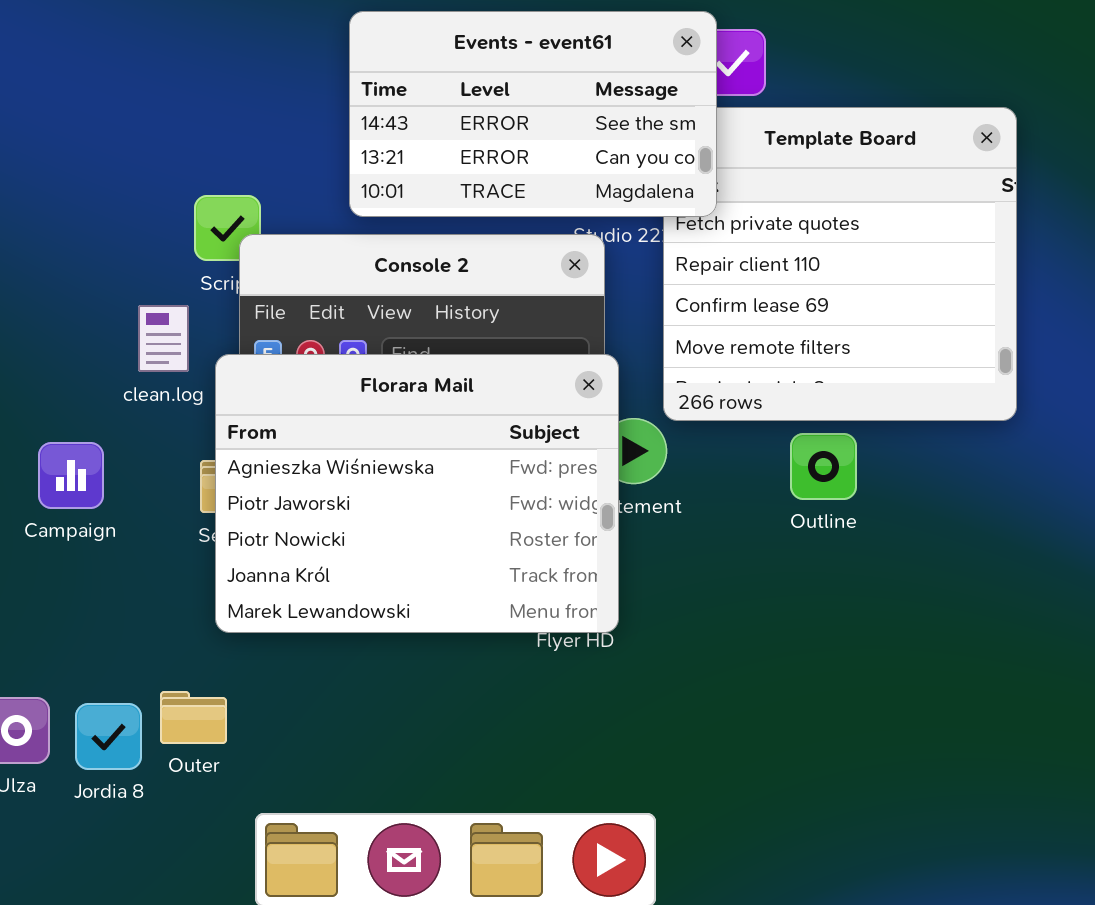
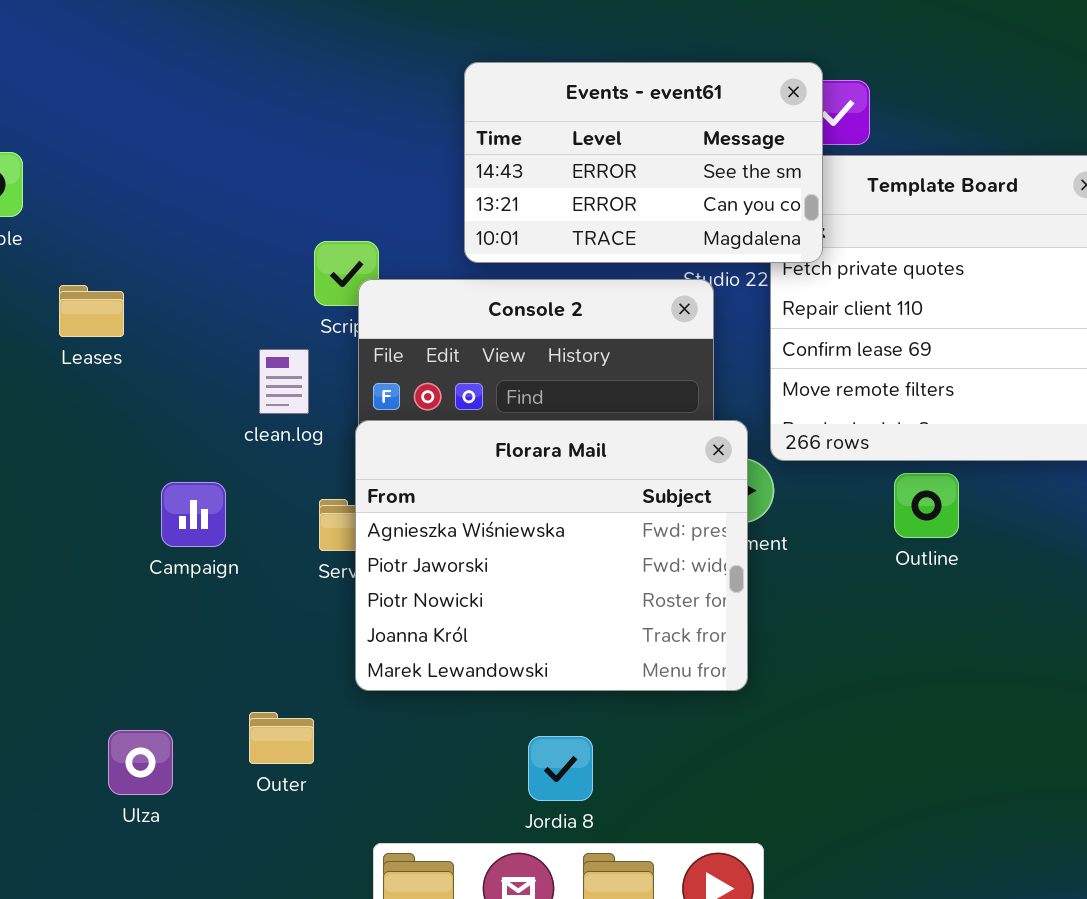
Florara Mail: [215,354,619,633] -> [355,420,748,691], moved
Outer: [160,691,227,744] -> [249,712,314,764], moved
Jordia 8: [75,703,142,770] -> [528,736,593,801], moved

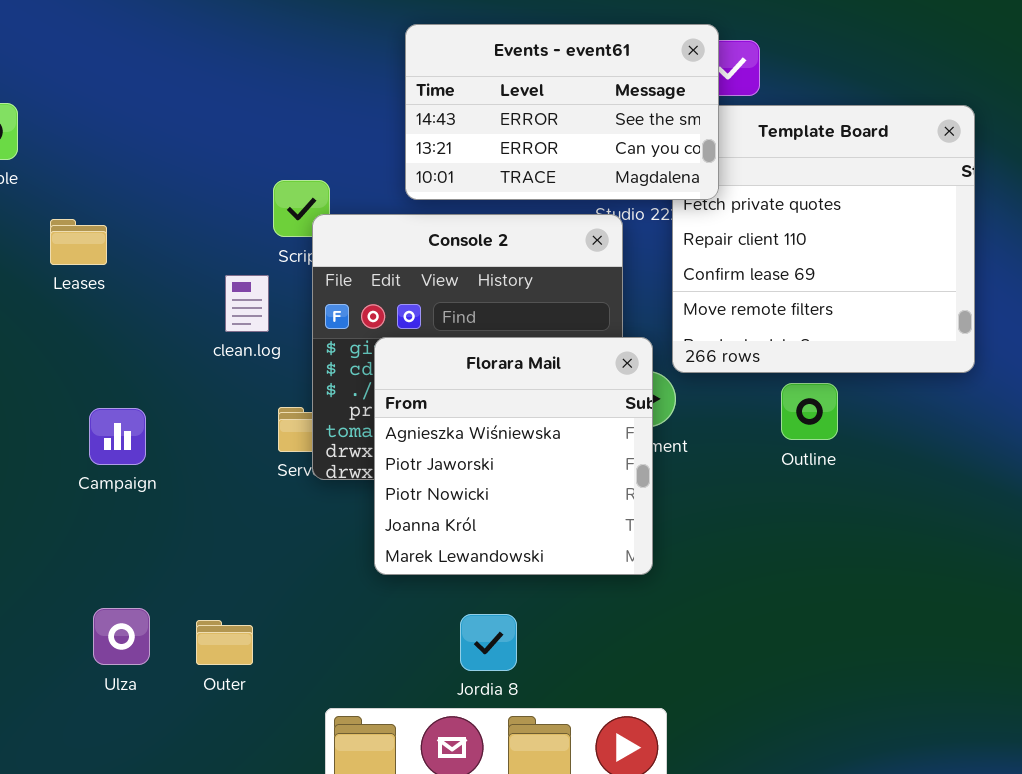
Florara Mail: [355,420,748,691] -> [374,337,653,575], resized
Campaign: [161,482,226,547] -> [89,408,146,465], moved
Outer: [249,712,314,764] -> [196,620,253,665], moved

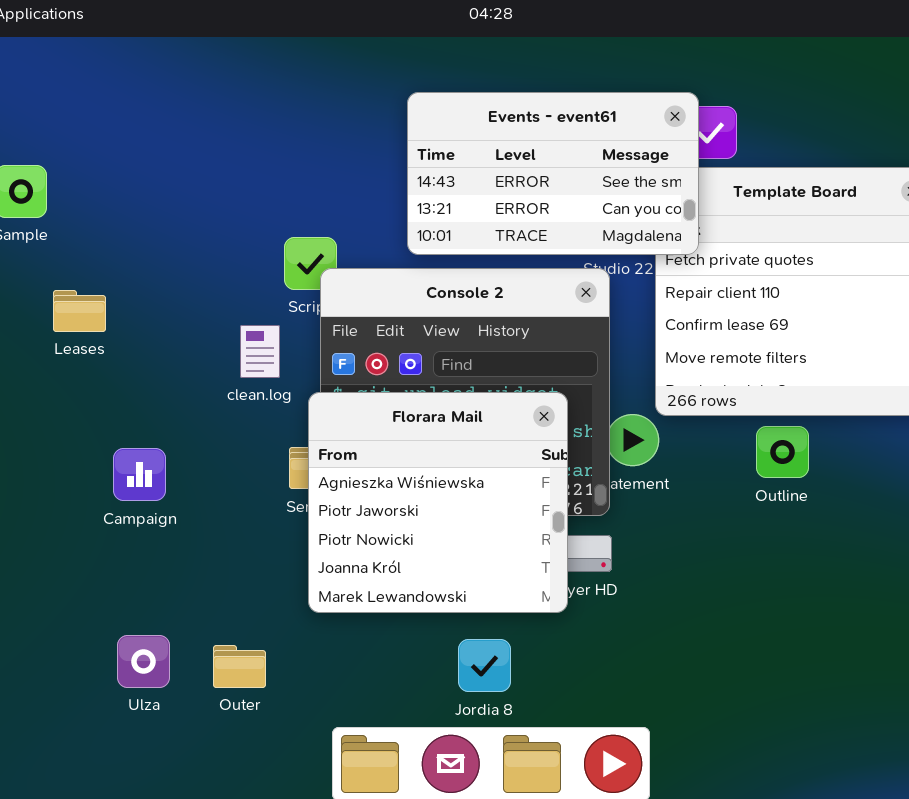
Leases: [50,219,107,265] -> [53,290,106,332], moved
Florara Mail: [374,337,653,575] -> [308,392,568,613], moved

